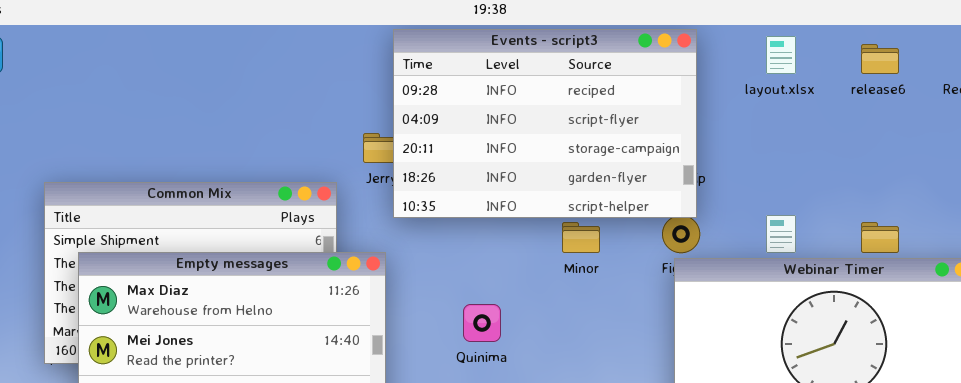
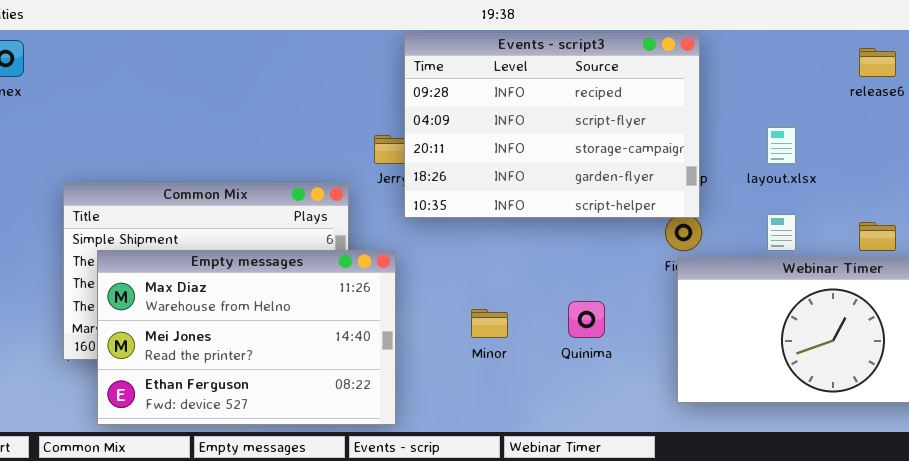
layout.xlsx: [766,36,796,74] -> [767,127,796,164], moved
Minor: [562,222,600,253] -> [471,309,508,338], moved
Quinima: [463,304,501,342] -> [568,301,605,338], moved

